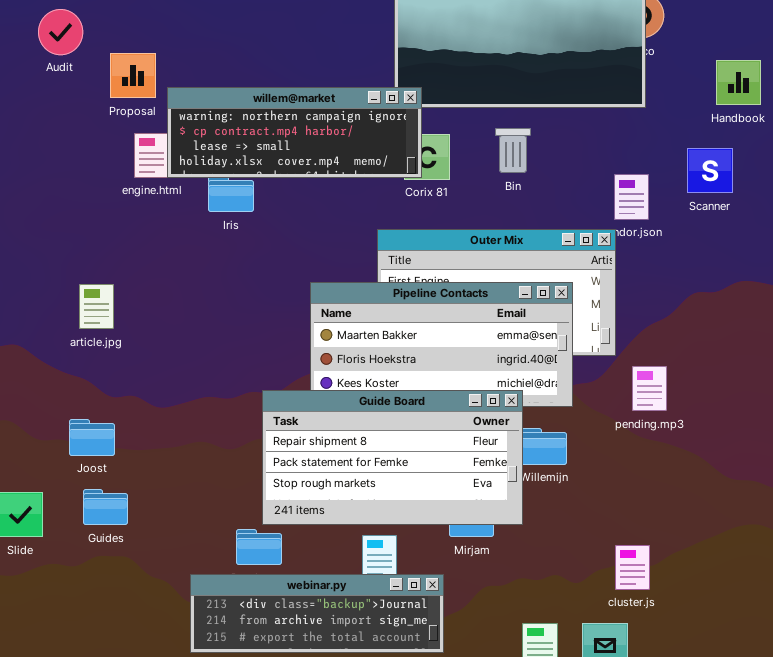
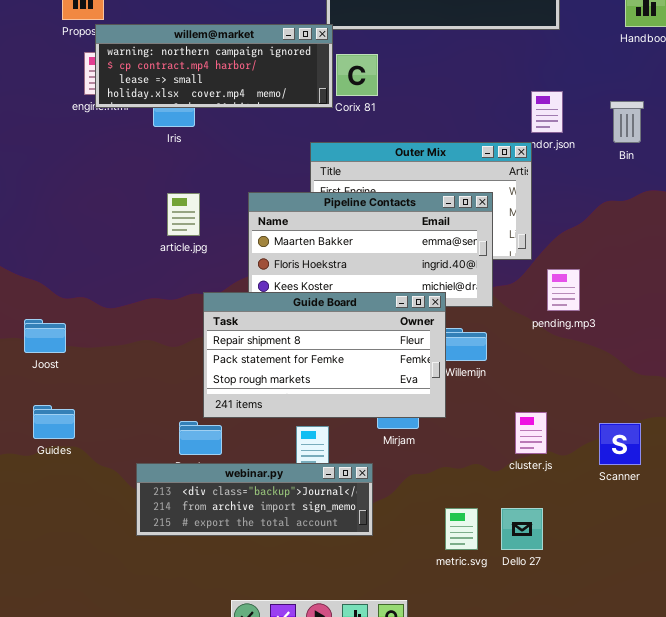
willem@market: [167,87,422,178] -> [95,24,333,108], moved
Bin: [495,128,531,173] -> [610,101,644,143], moved
Scanner: [687,148,733,193] -> [599,423,641,465], moved
article.jpg: [79,284,114,329] -> [167,193,200,236], moved
Guides: [83,489,128,525] -> [33,405,75,439], moved
cluster.js: [615,545,650,590] -> [515,412,547,454], moved

